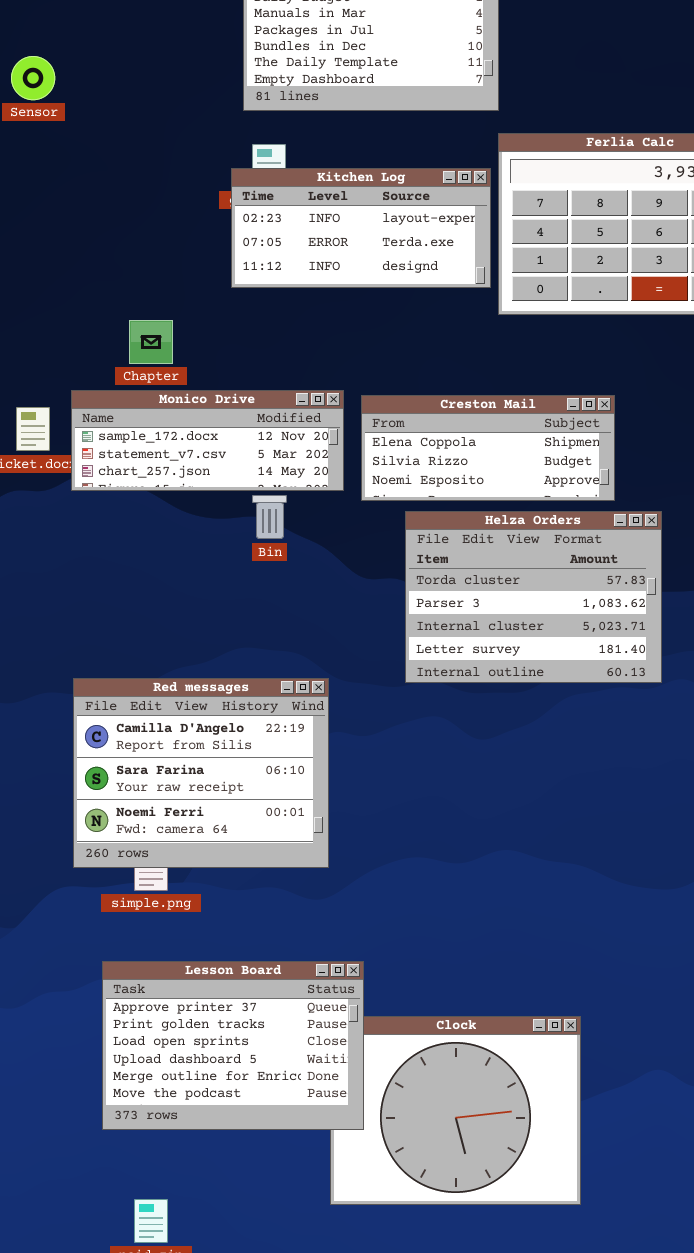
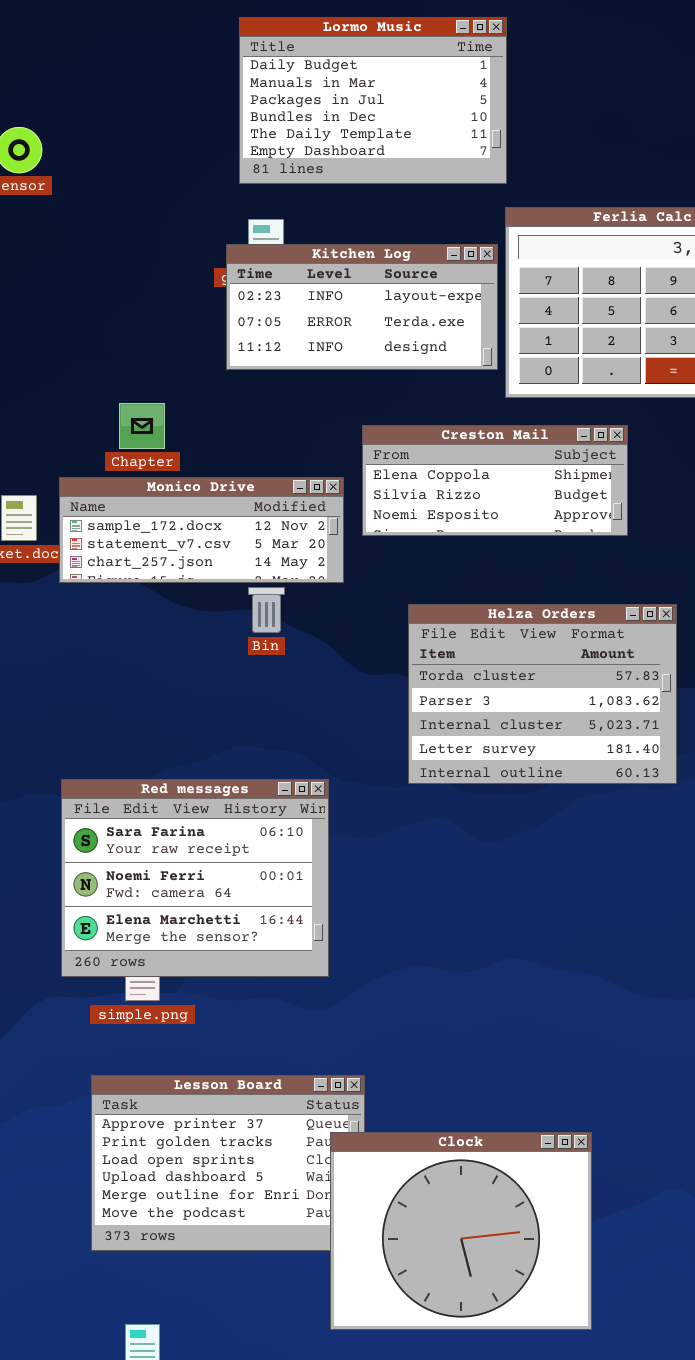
Creston Mail: [361,395,615,501] -> [362,425,628,536], moved
Red messages: [73,678,329,868] -> [61,779,329,977], scrolled down 1 row
Clock: [330,1016,581,1205] -> [330,1132,592,1330], raised

